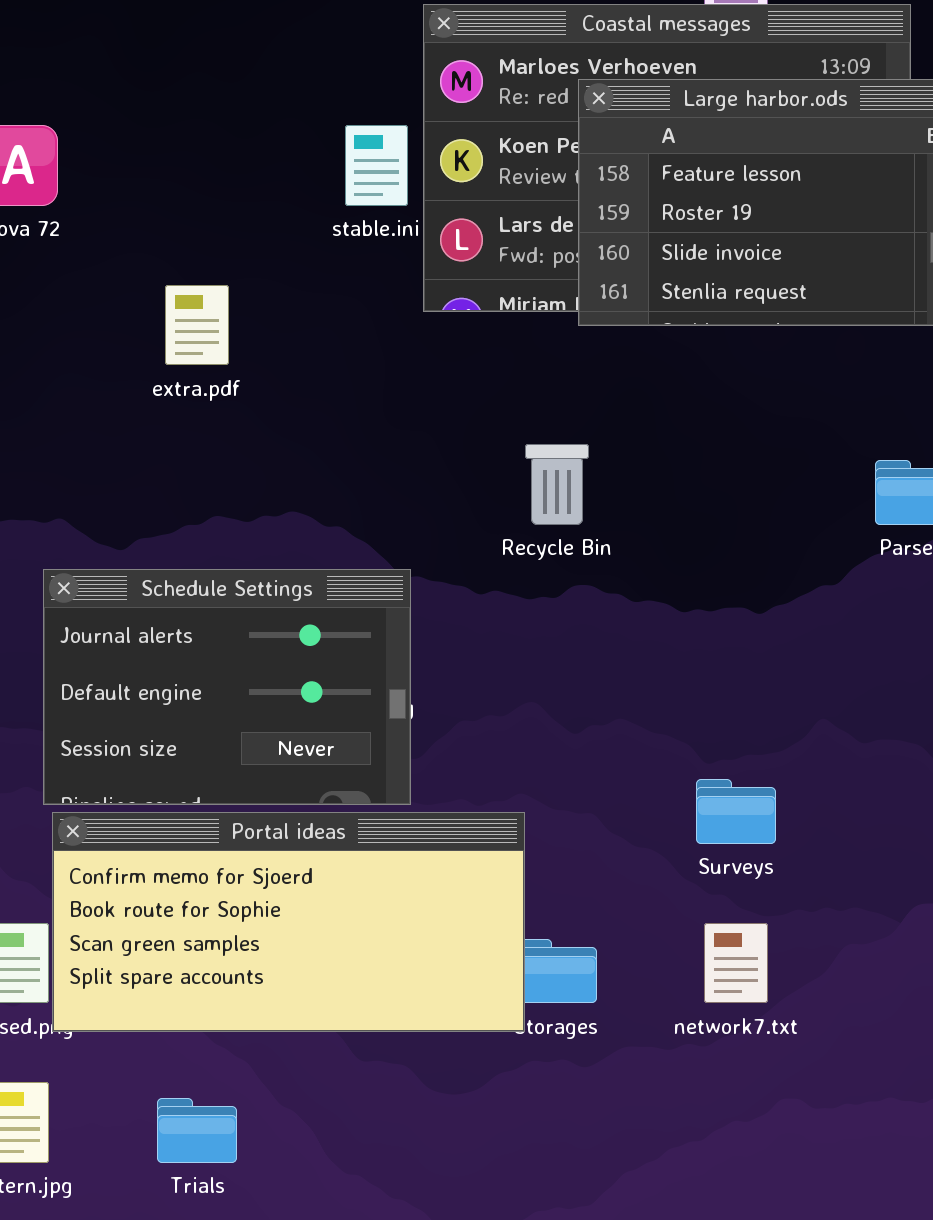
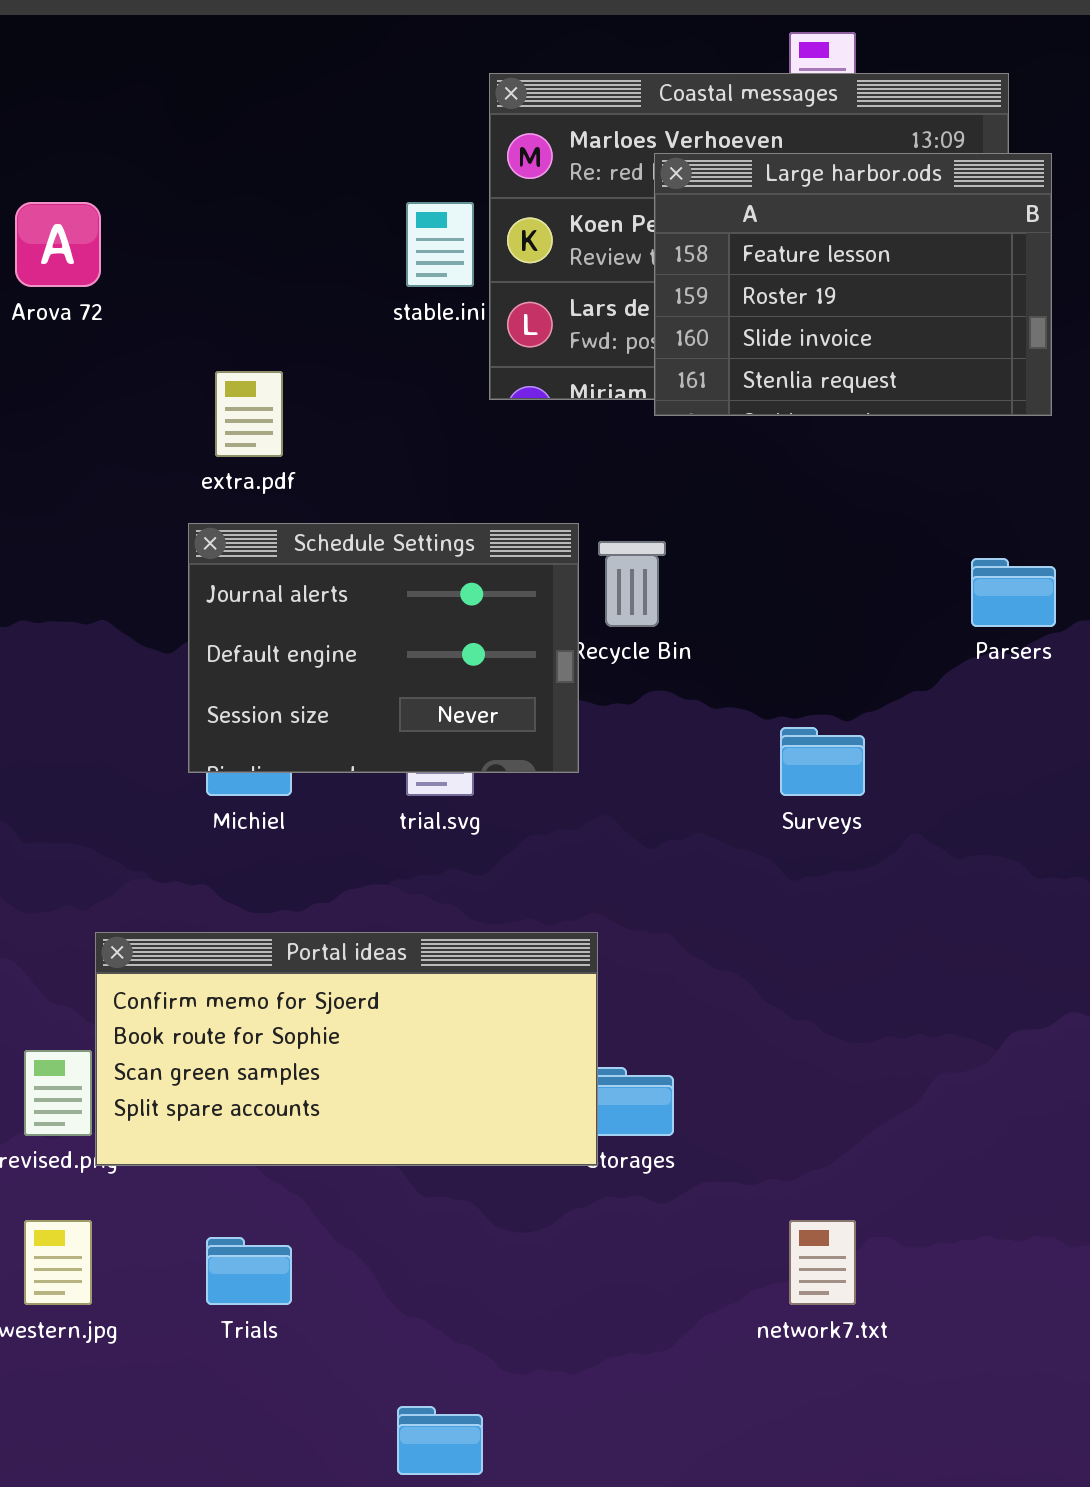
Schedule Settings: [43,569,411,805] -> [188,523,579,773], moved
Surveys: [696,779,776,844] -> [780,727,865,796], moved
network7.txt: [704,923,768,1003] -> [789,1220,856,1305], moved

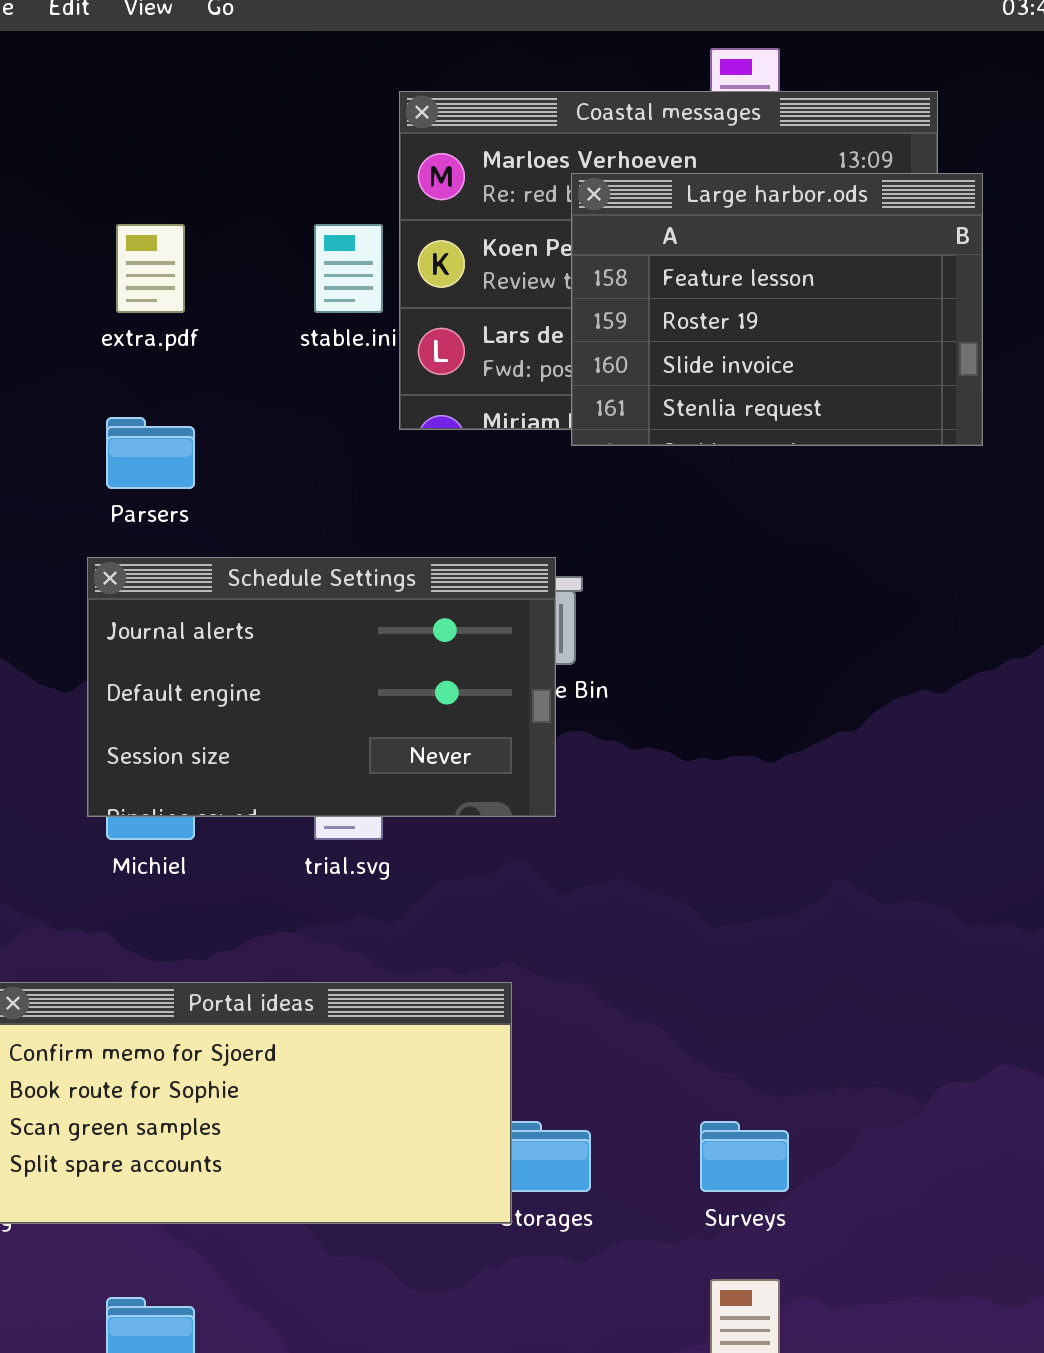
extra.pdf: [215,371,283,457] -> [116,224,185,313], moved
Schedule Settings: [188,523,579,773] -> [87,557,556,817], resized
Parsers: [971,558,1056,627] -> [106,417,195,489], moved
Surveys: [780,727,865,796] -> [700,1121,789,1192], moved

